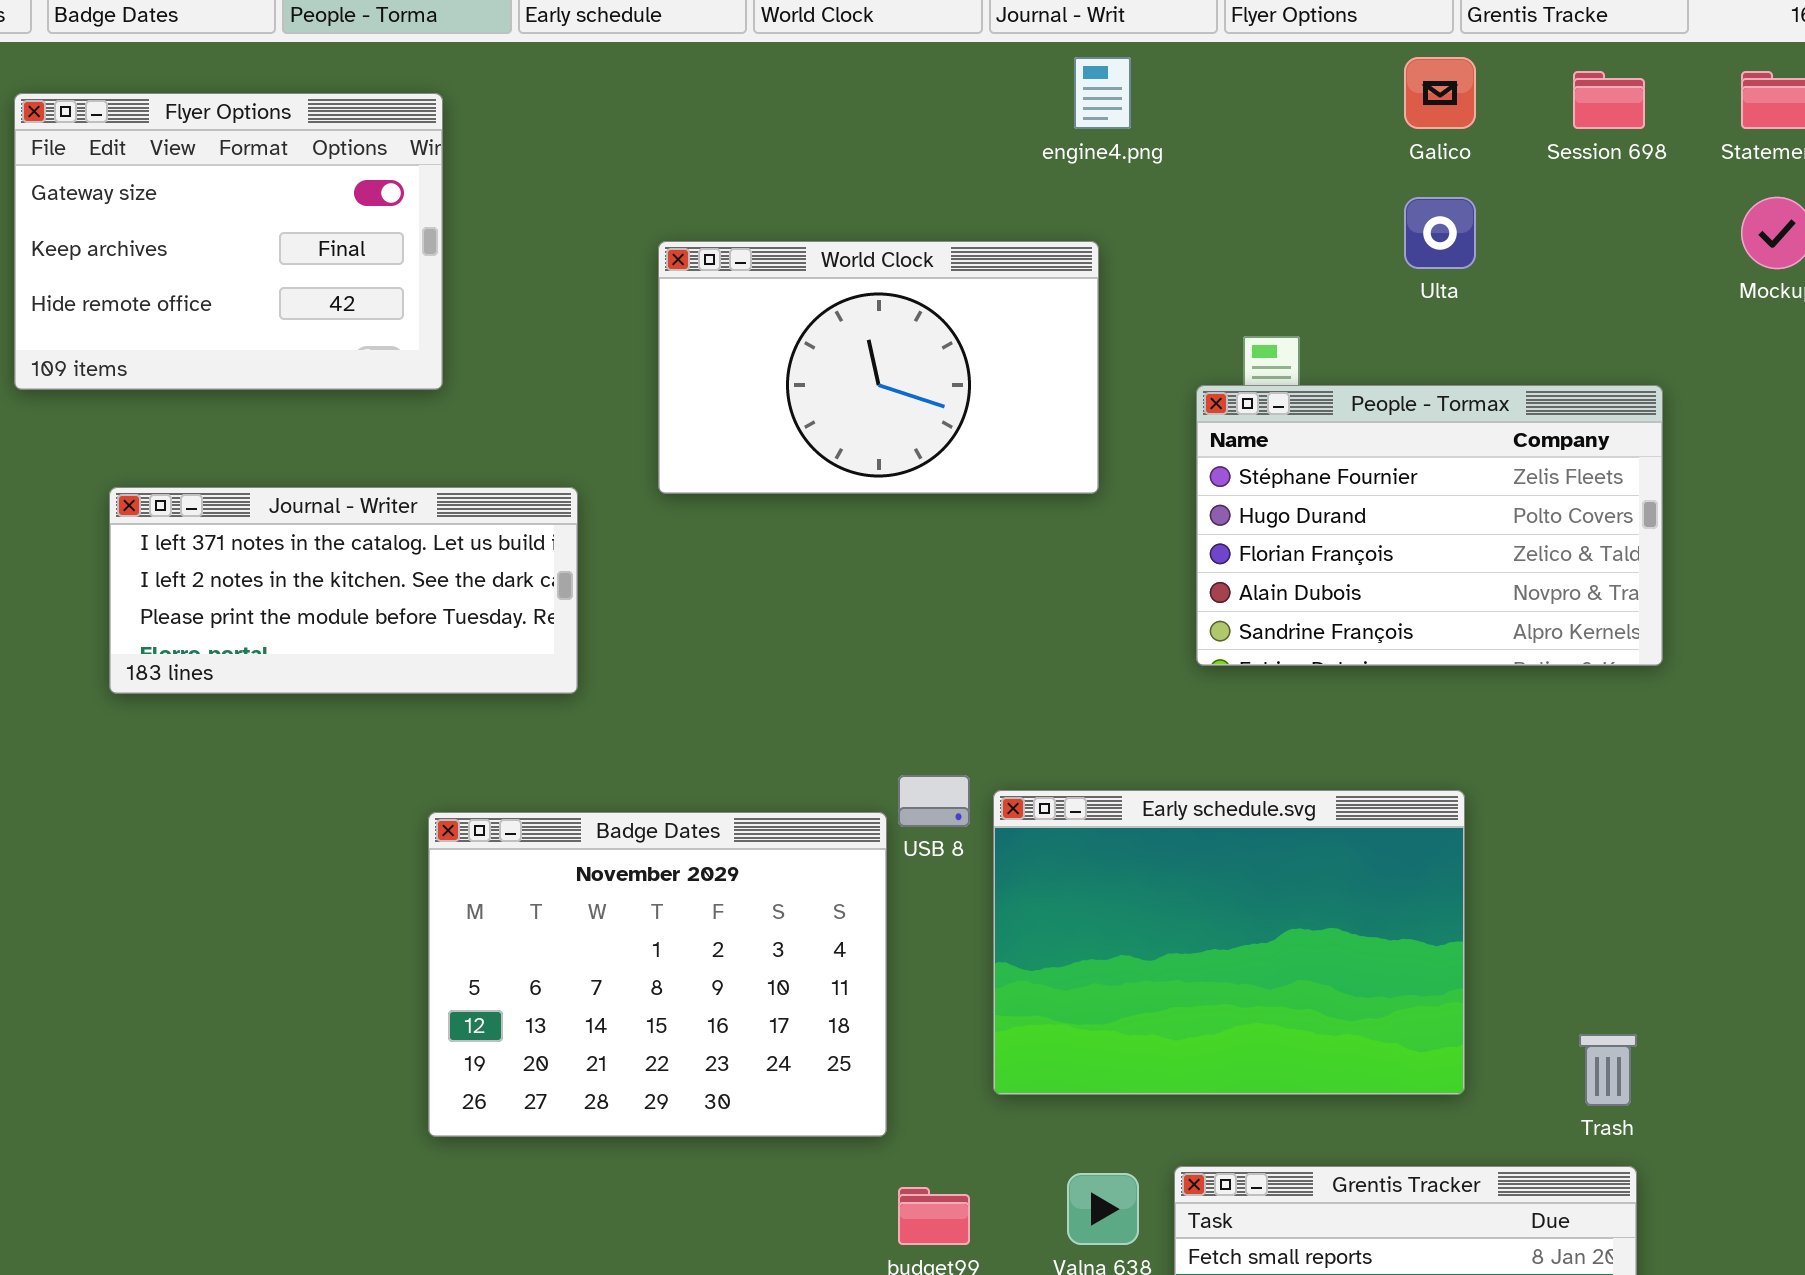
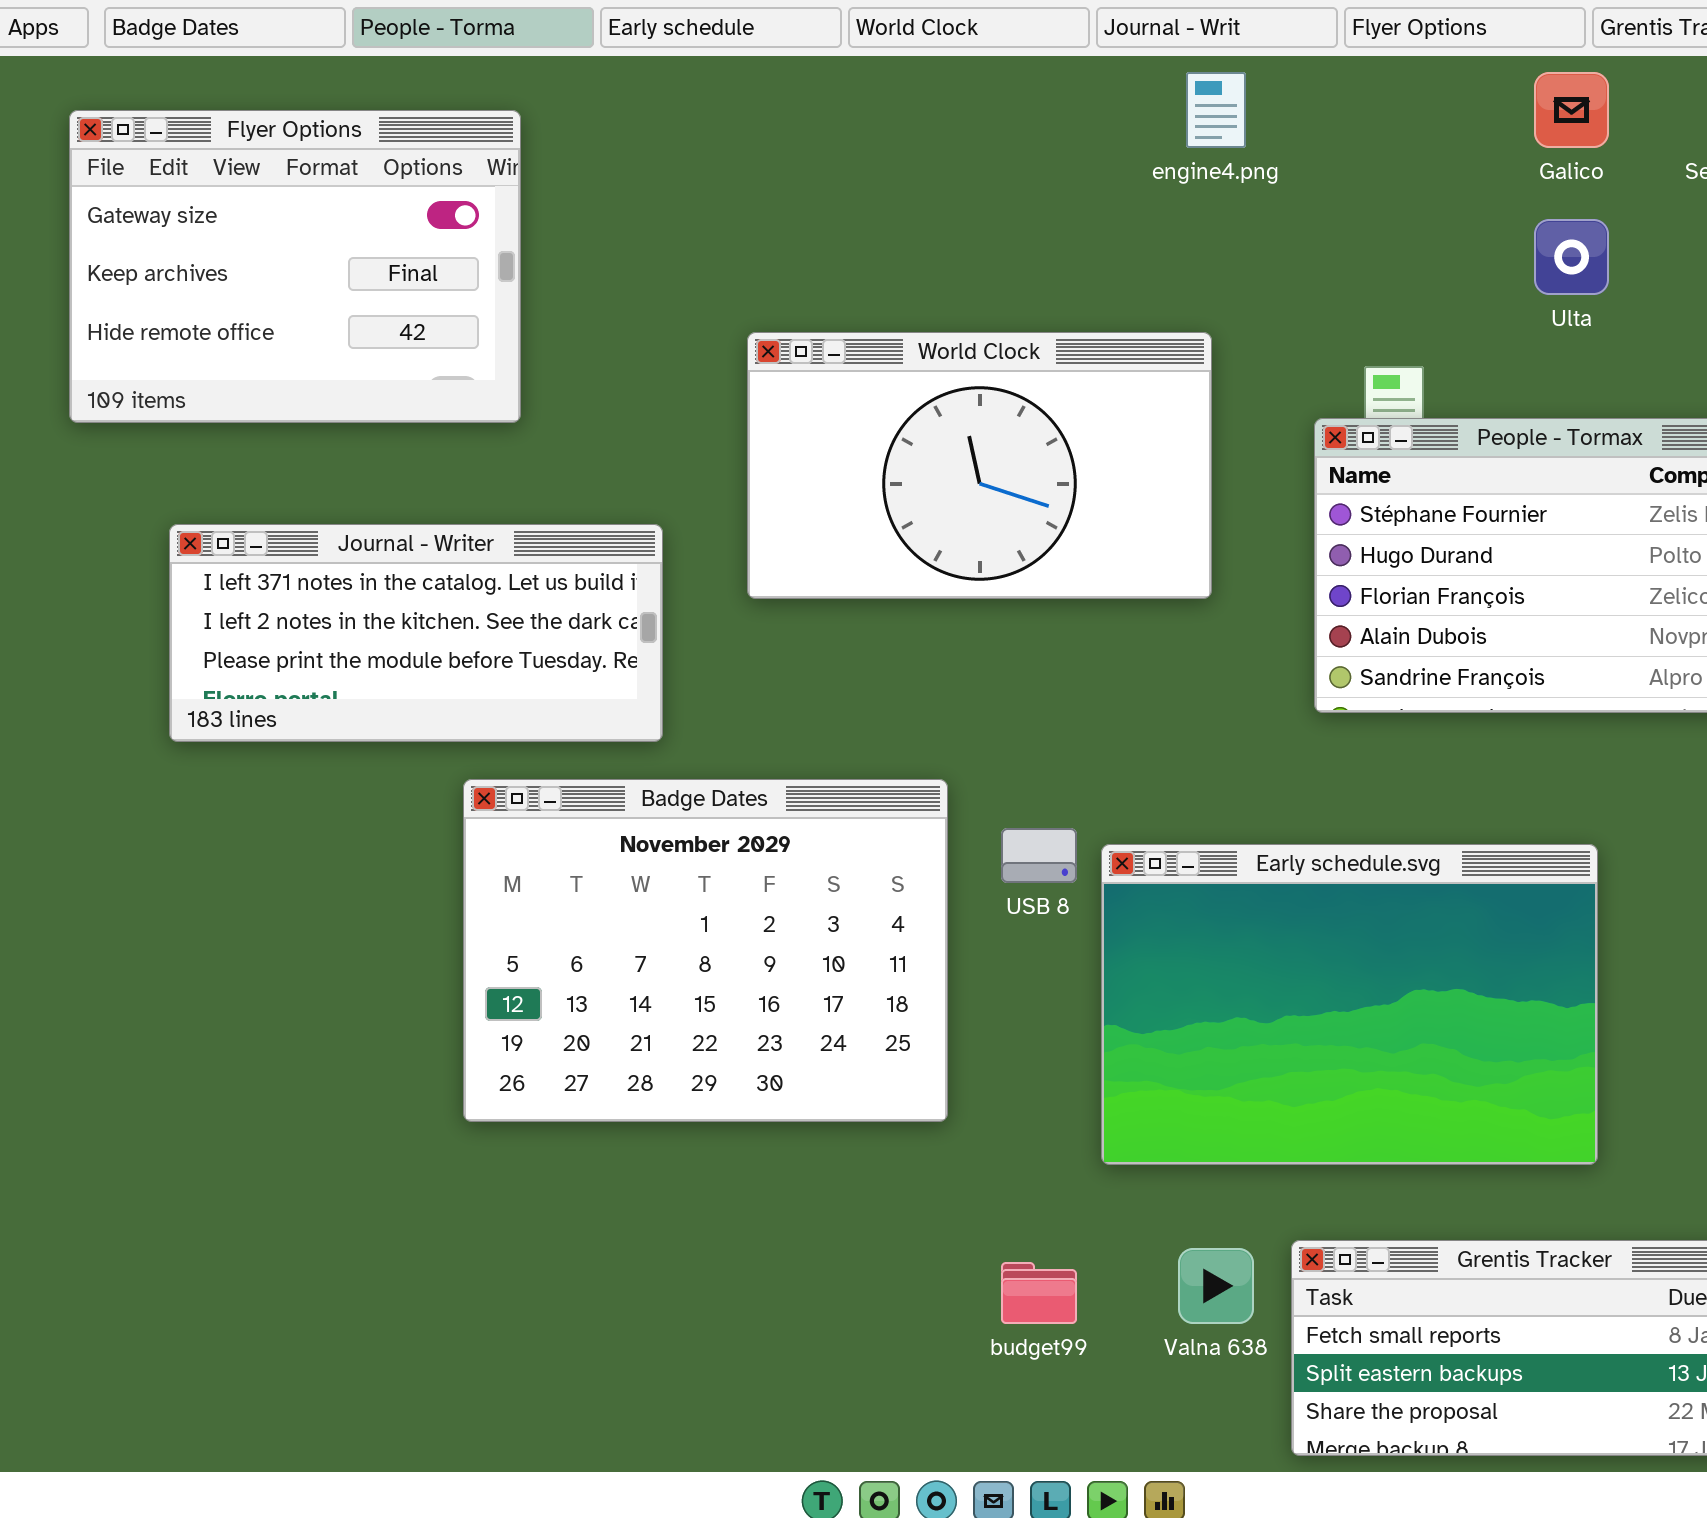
World Clock: [658,241,1099,494] -> [747,332,1212,599], moved
Badge Dates: [428,812,887,1137] -> [463,779,948,1122], moved

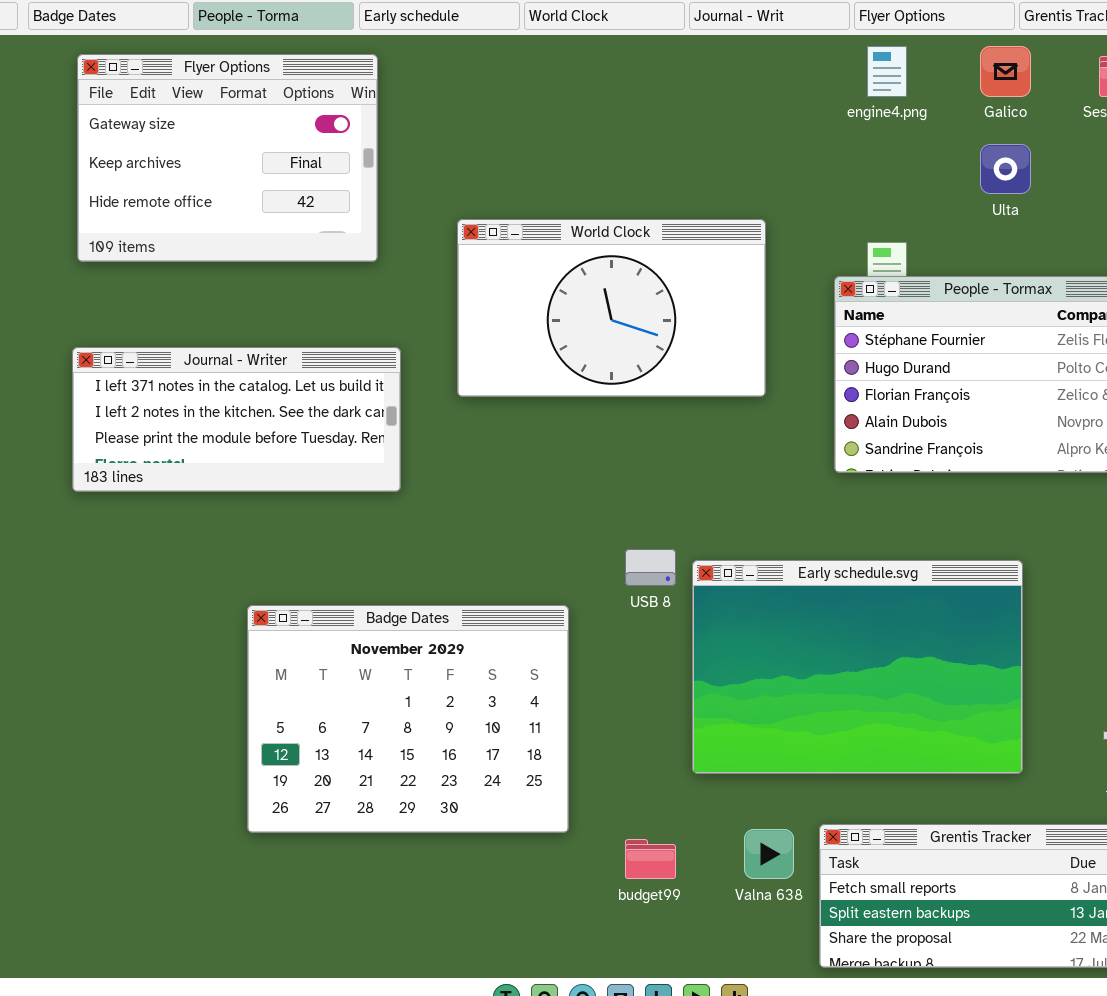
engine4.png: [1186,72,1246,148] -> [867,46,907,97], moved
Flyer Options: [69,110,521,423] -> [77,54,378,262], moved
Badge Dates: [463,779,948,1122] -> [247,605,569,833], moved

